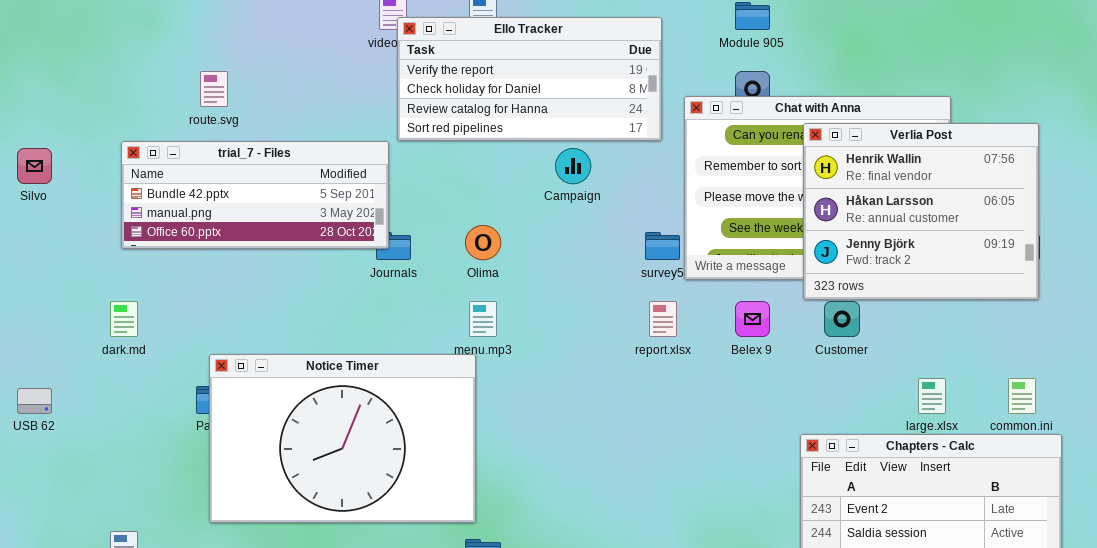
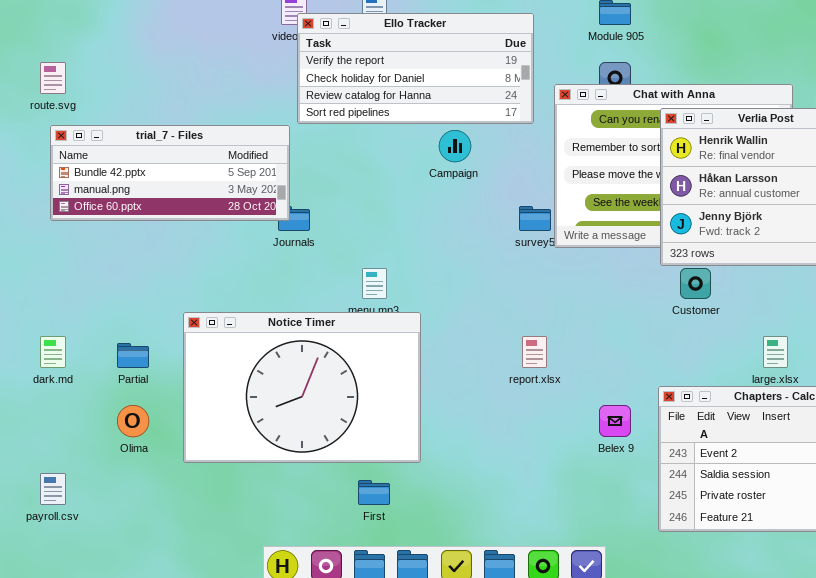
route.svg: [200,71,228,107] -> [40,62,66,94], moved
Olima: [465,225,501,260] -> [117,405,149,437], moved
dark.md: [110,301,138,337] -> [40,336,66,368], moved
report.xlsx: [649,301,677,337] -> [522,336,547,368], moved
Belex 9: [735,301,770,337] -> [599,405,631,437], moved
Notice Timer: [209,354,476,523] -> [183,312,421,463], moved

